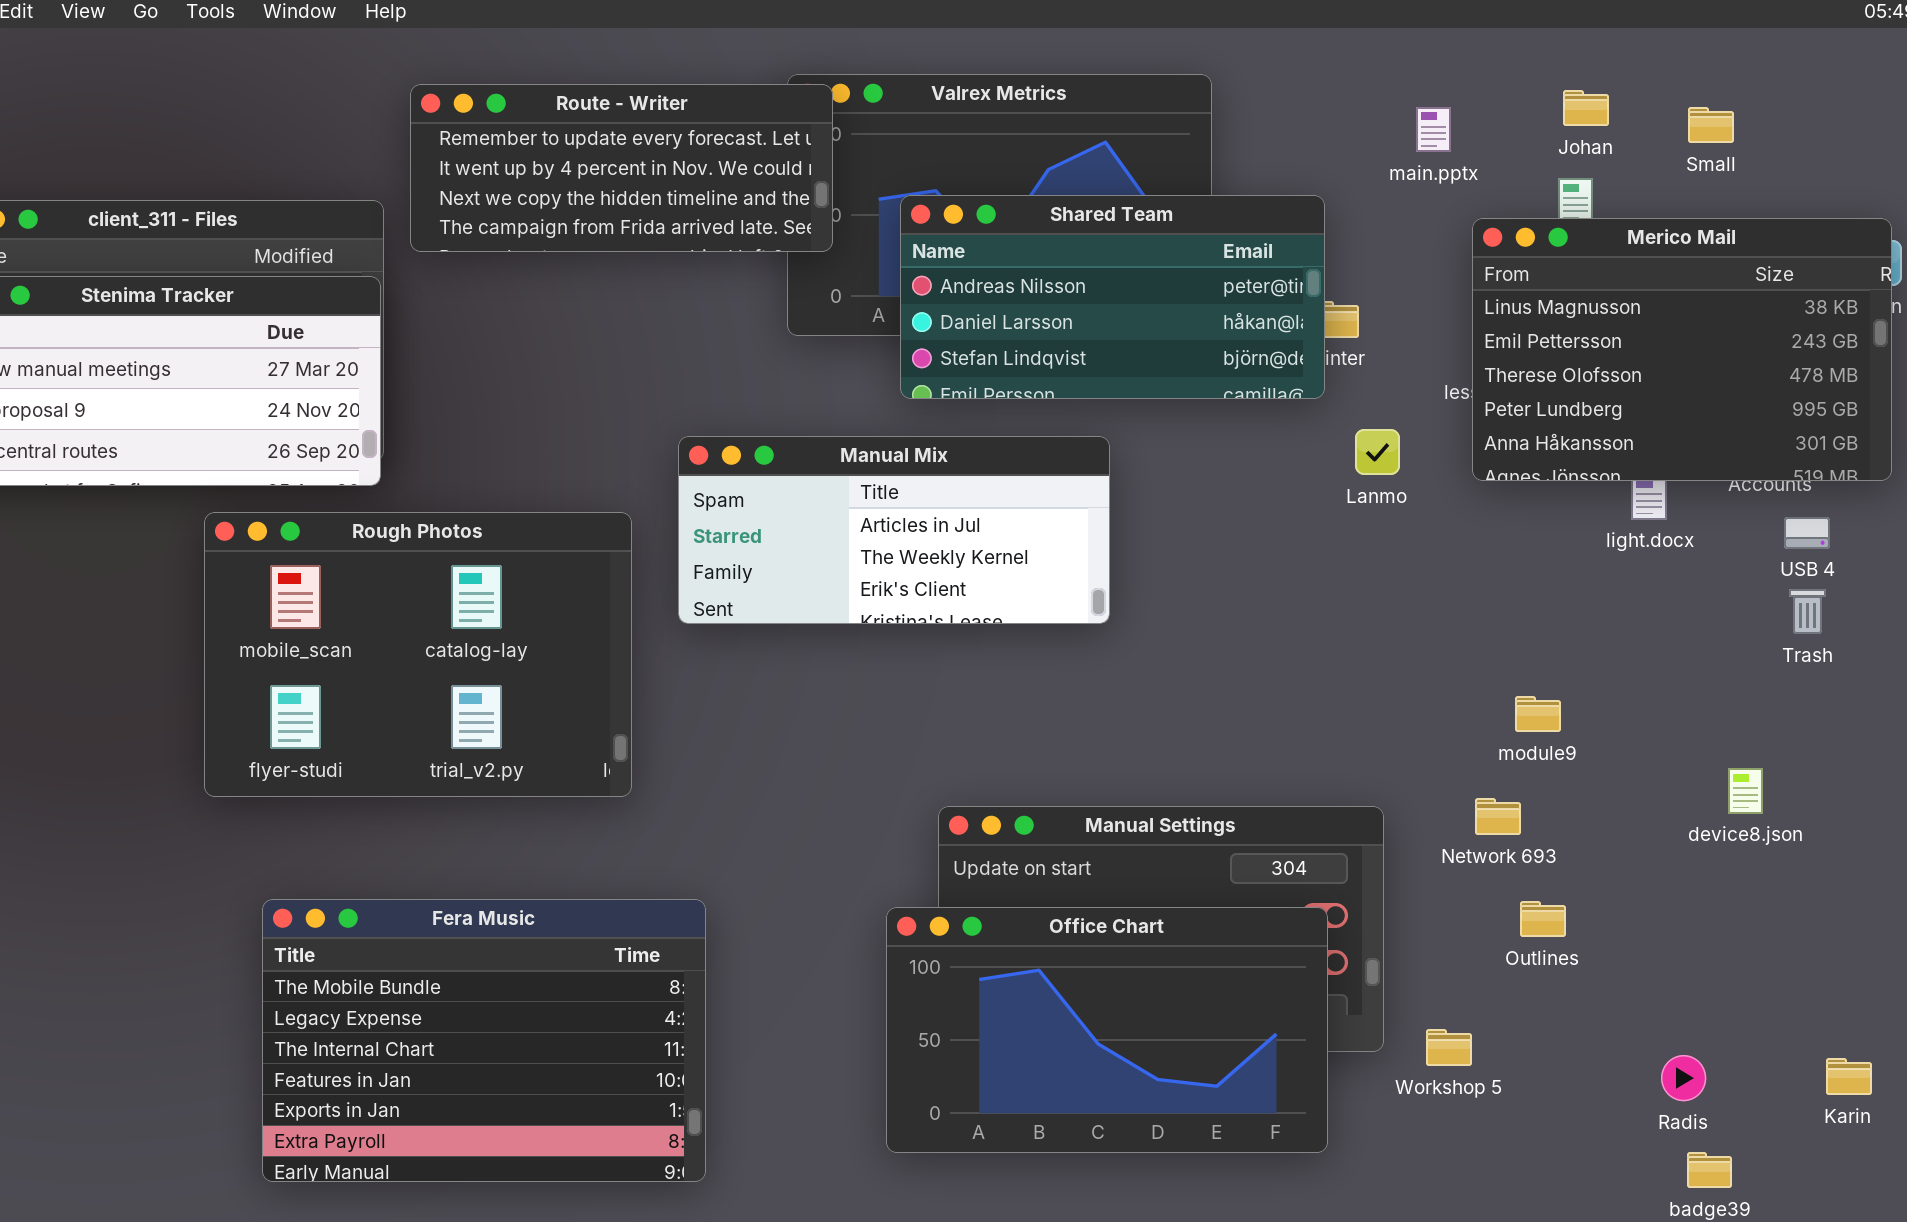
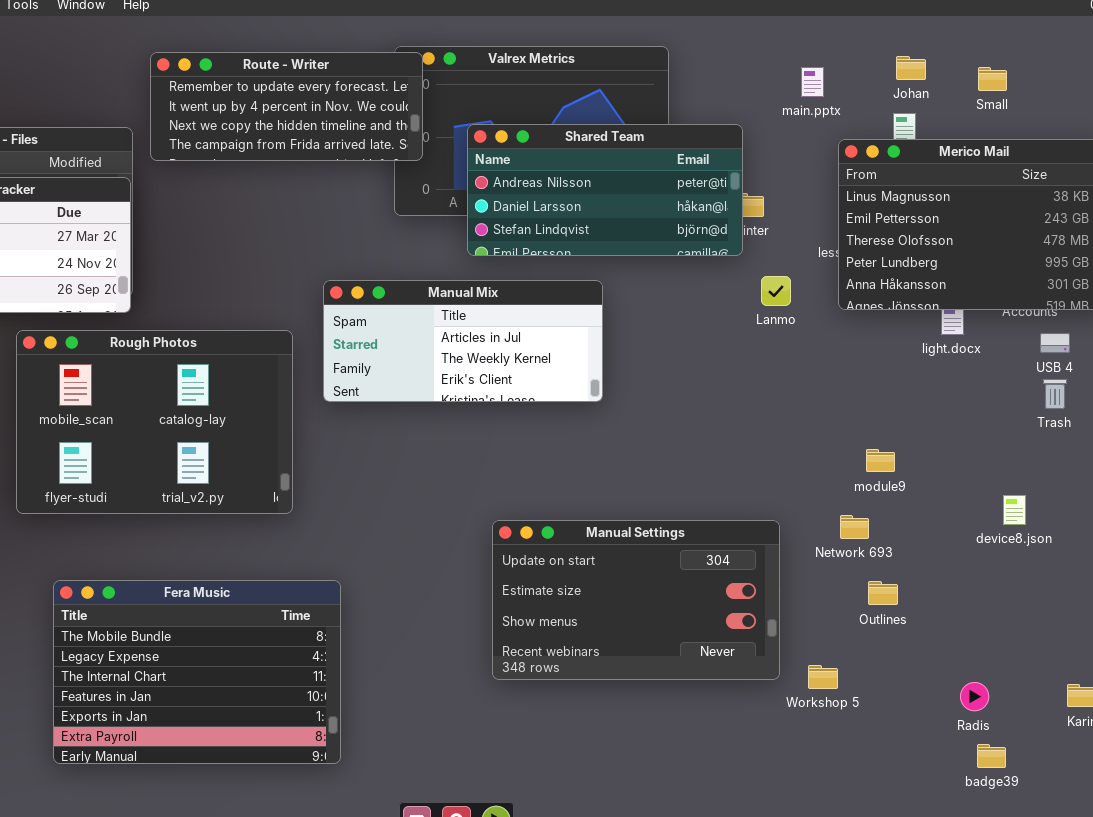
Office Chart: [886,907,1328,1153] -> none, closed

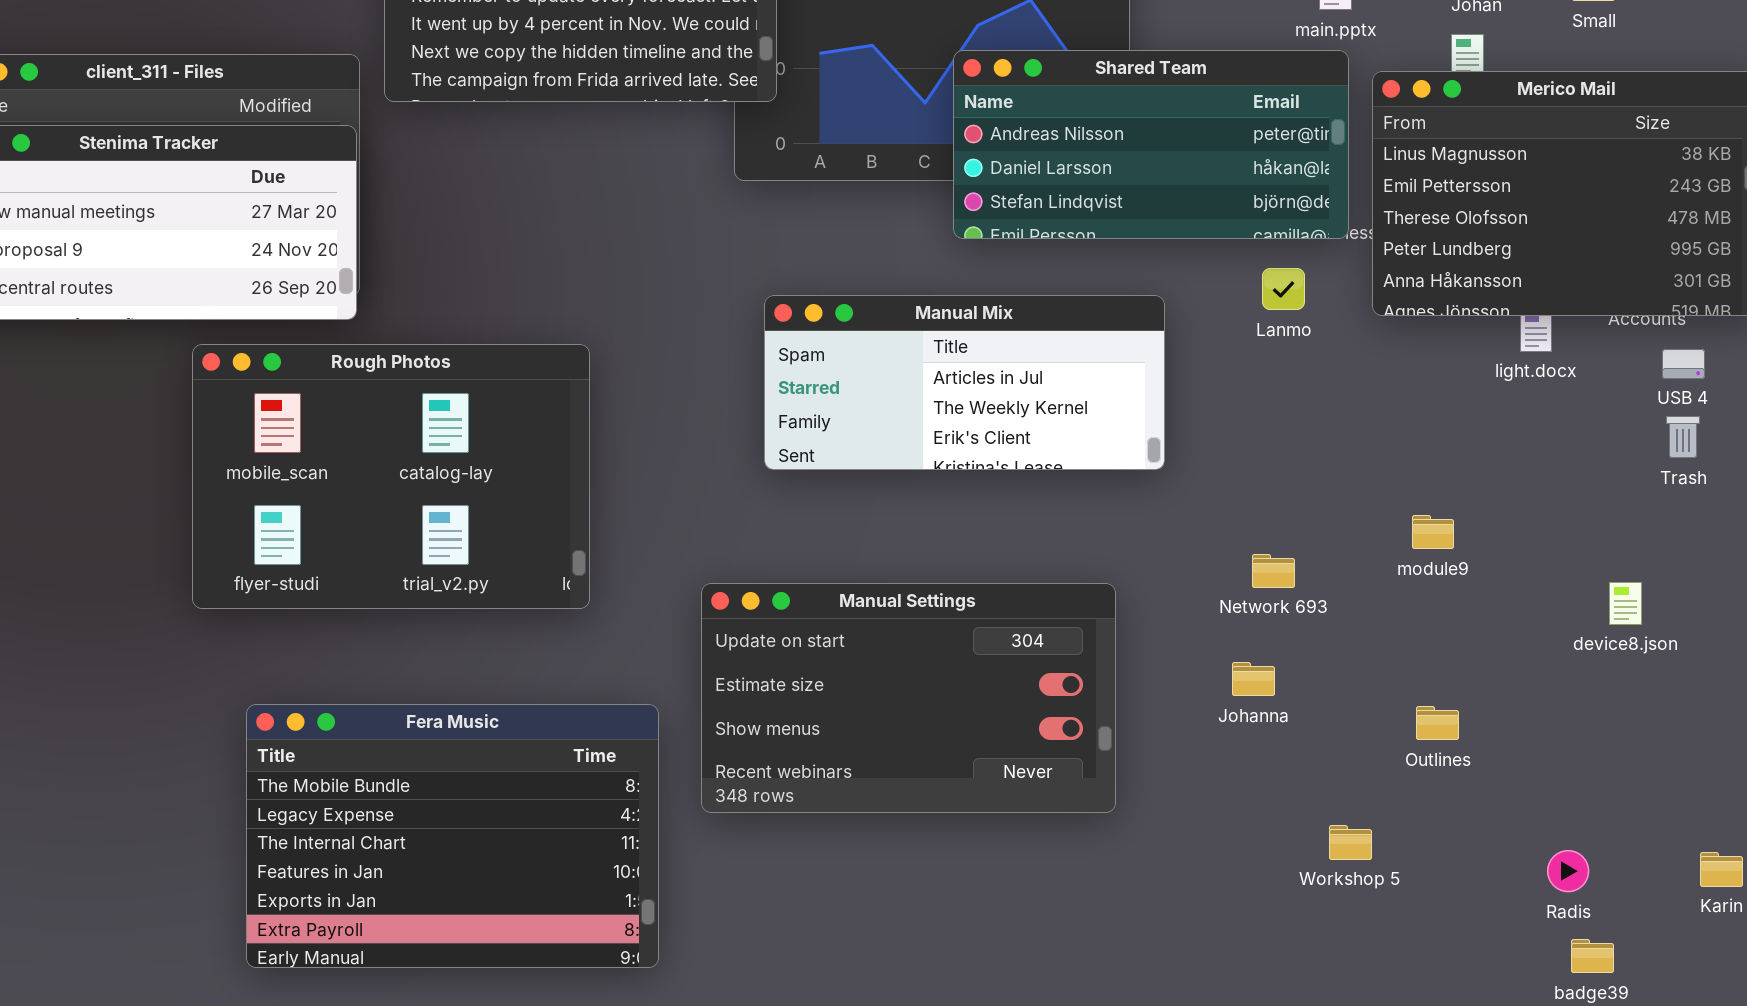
Shared Team: [467,124,743,256] -> [953,50,1349,239], moved
Manual Mix: [323,280,603,402] -> [764,295,1165,470], moved
Network 693: [840,515,869,539] -> [1252,554,1295,588], moved
Manual Settings: [492,520,780,680] -> [701,583,1116,813], moved

